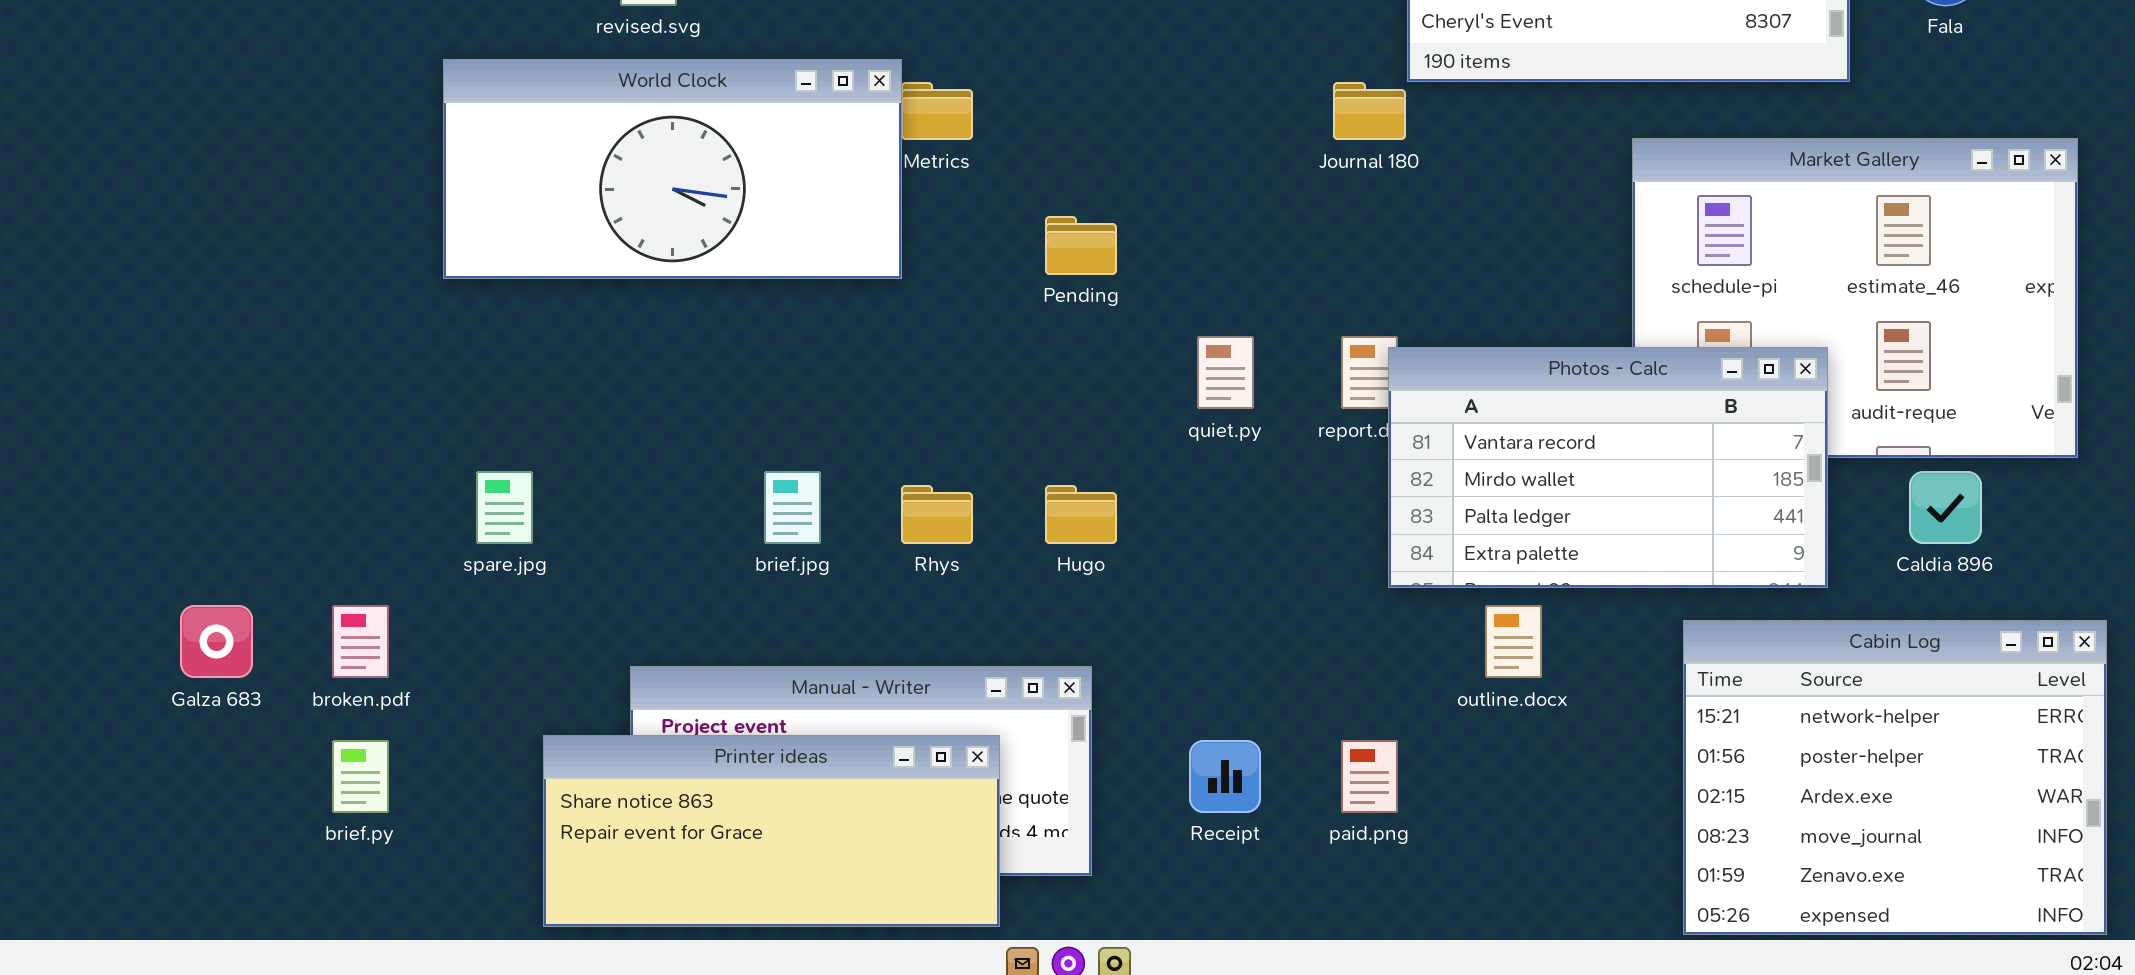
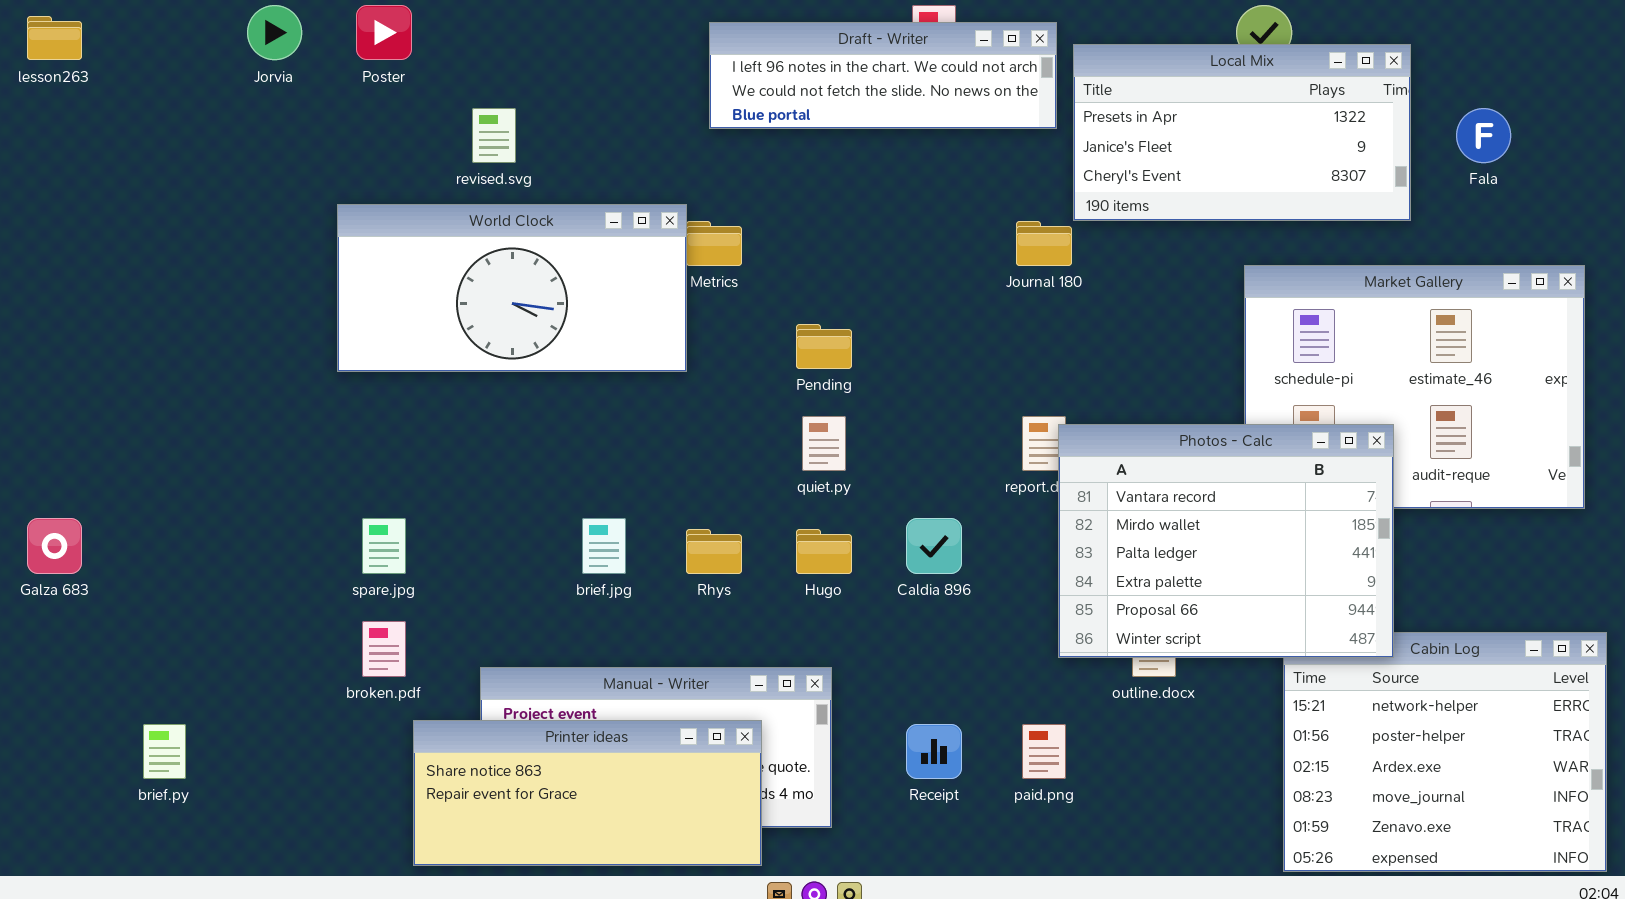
quiet.py: [1197,336,1254,409] -> [802,416,846,471], moved
Photos - Calc: [1388,347,1828,588] -> [1058,424,1394,658], resized
Caldia 896: [1909,471,1982,544] -> [906,518,962,574], moved
Galza 683: [180,605,253,678] -> [27,518,82,574], moved
broken.pdf: [332,605,389,678] -> [362,621,406,677], moved
brief.py: [332,740,389,813] -> [143,724,186,779], moved

